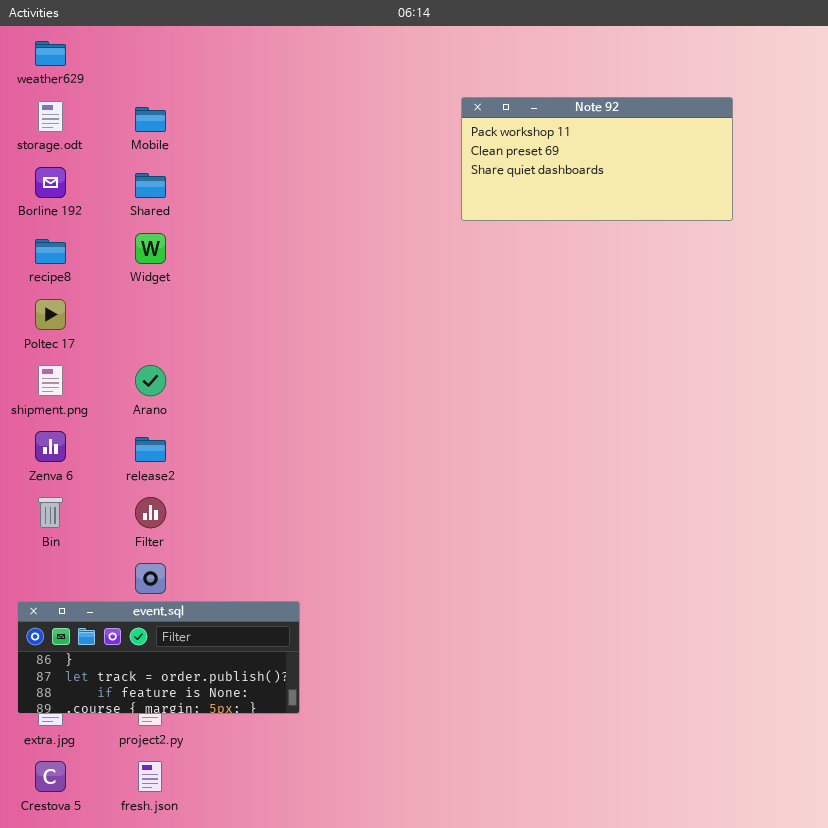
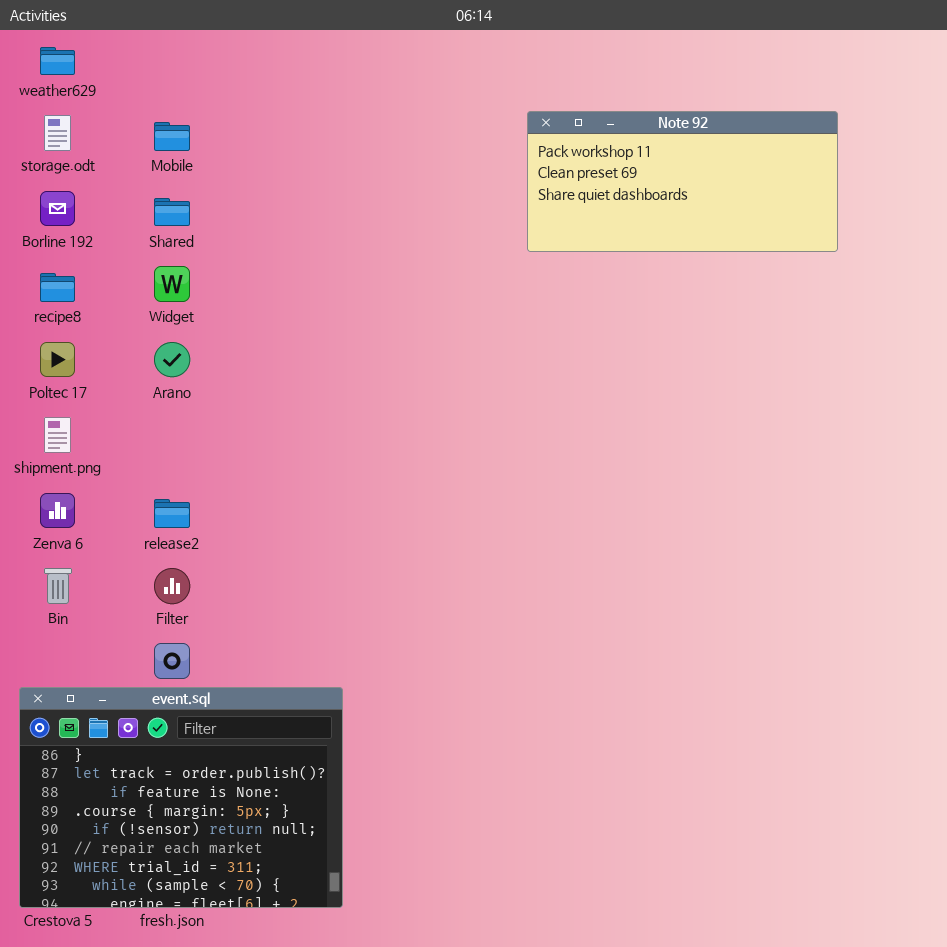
Arano: [135,365,166,396] -> [154,342,190,377], moved
event.sql: [17,601,300,714] -> [19,687,343,908], resized

